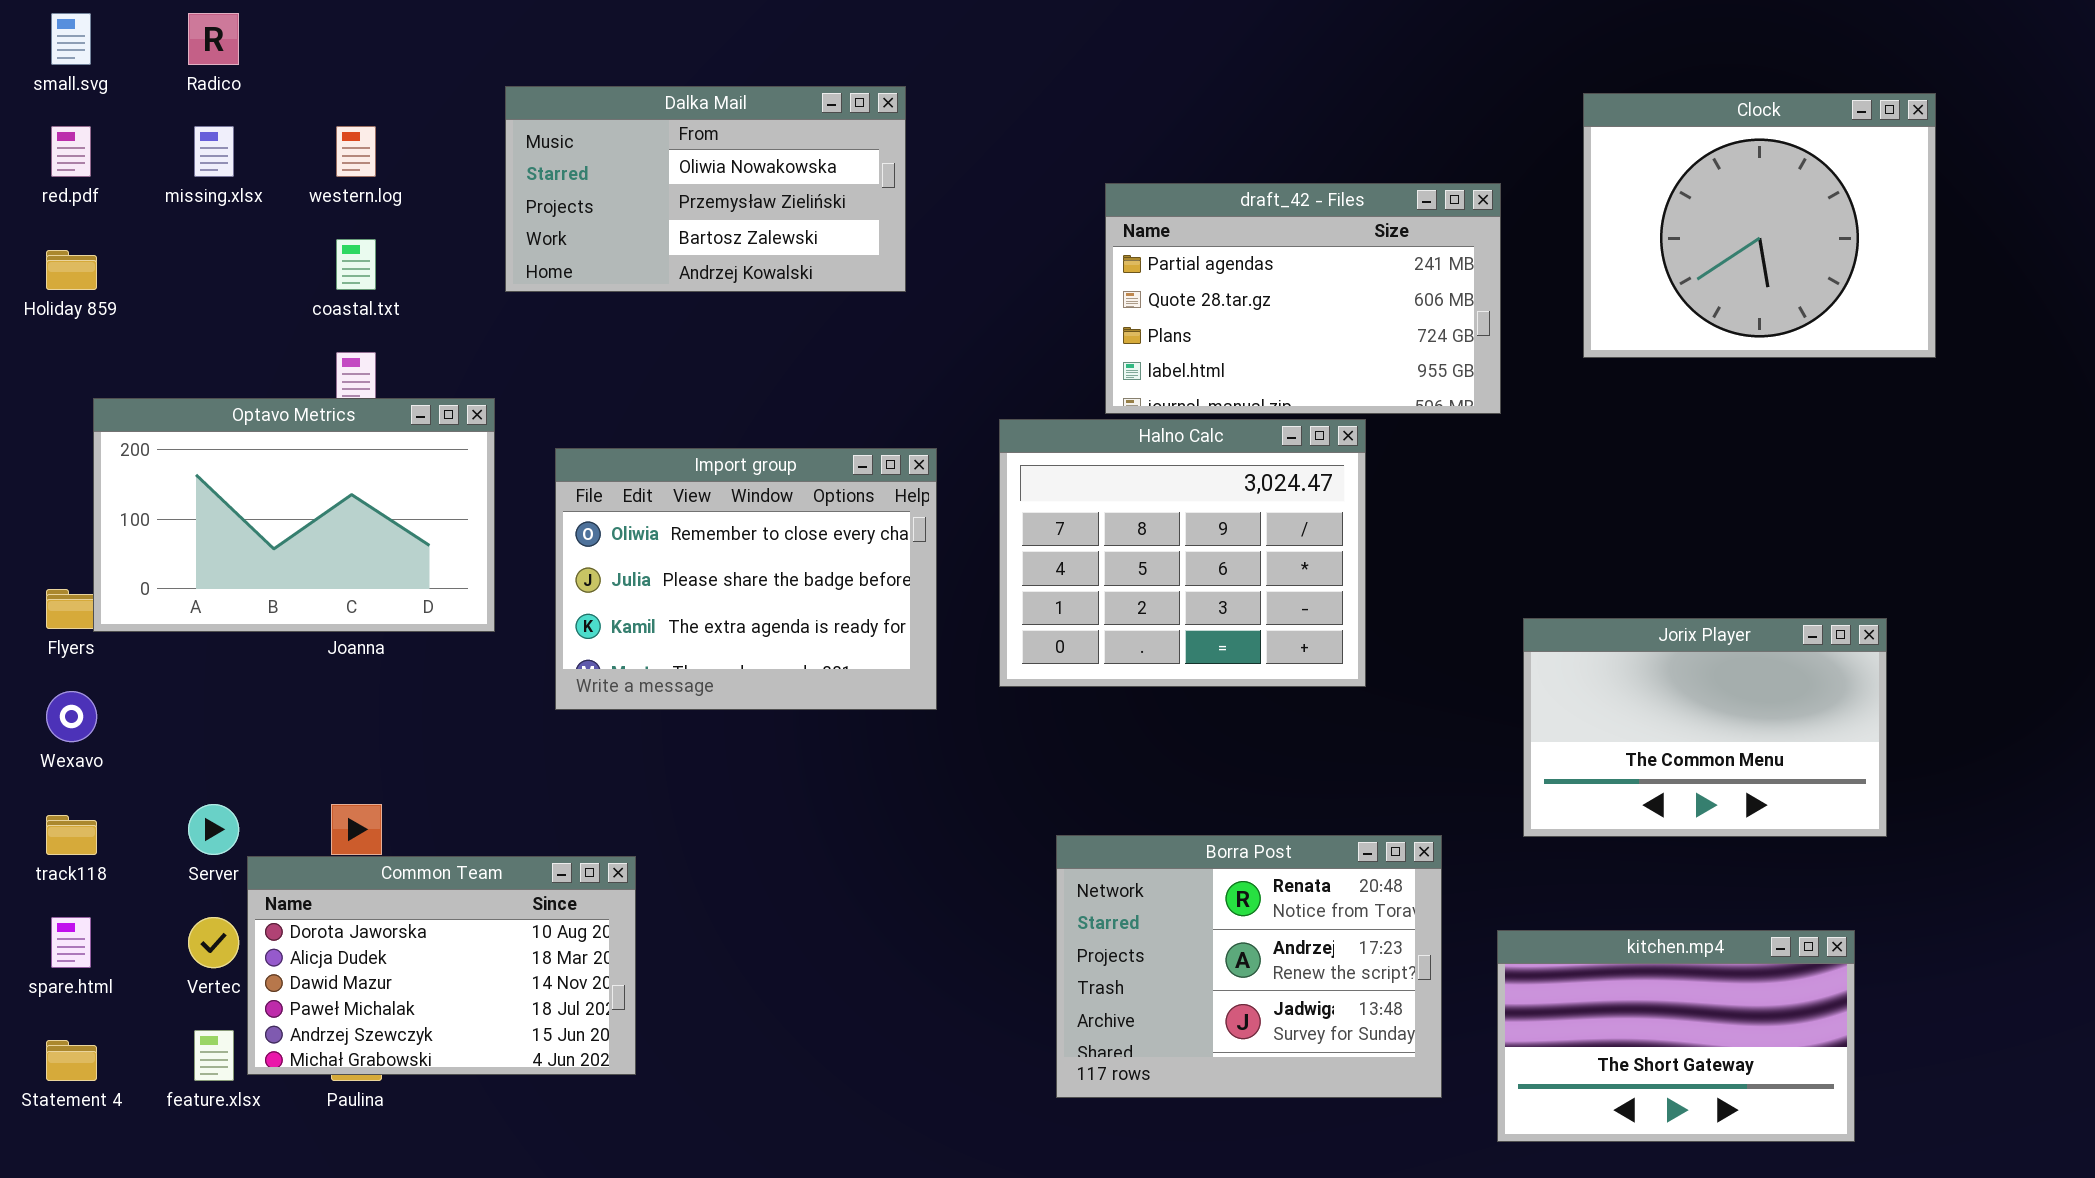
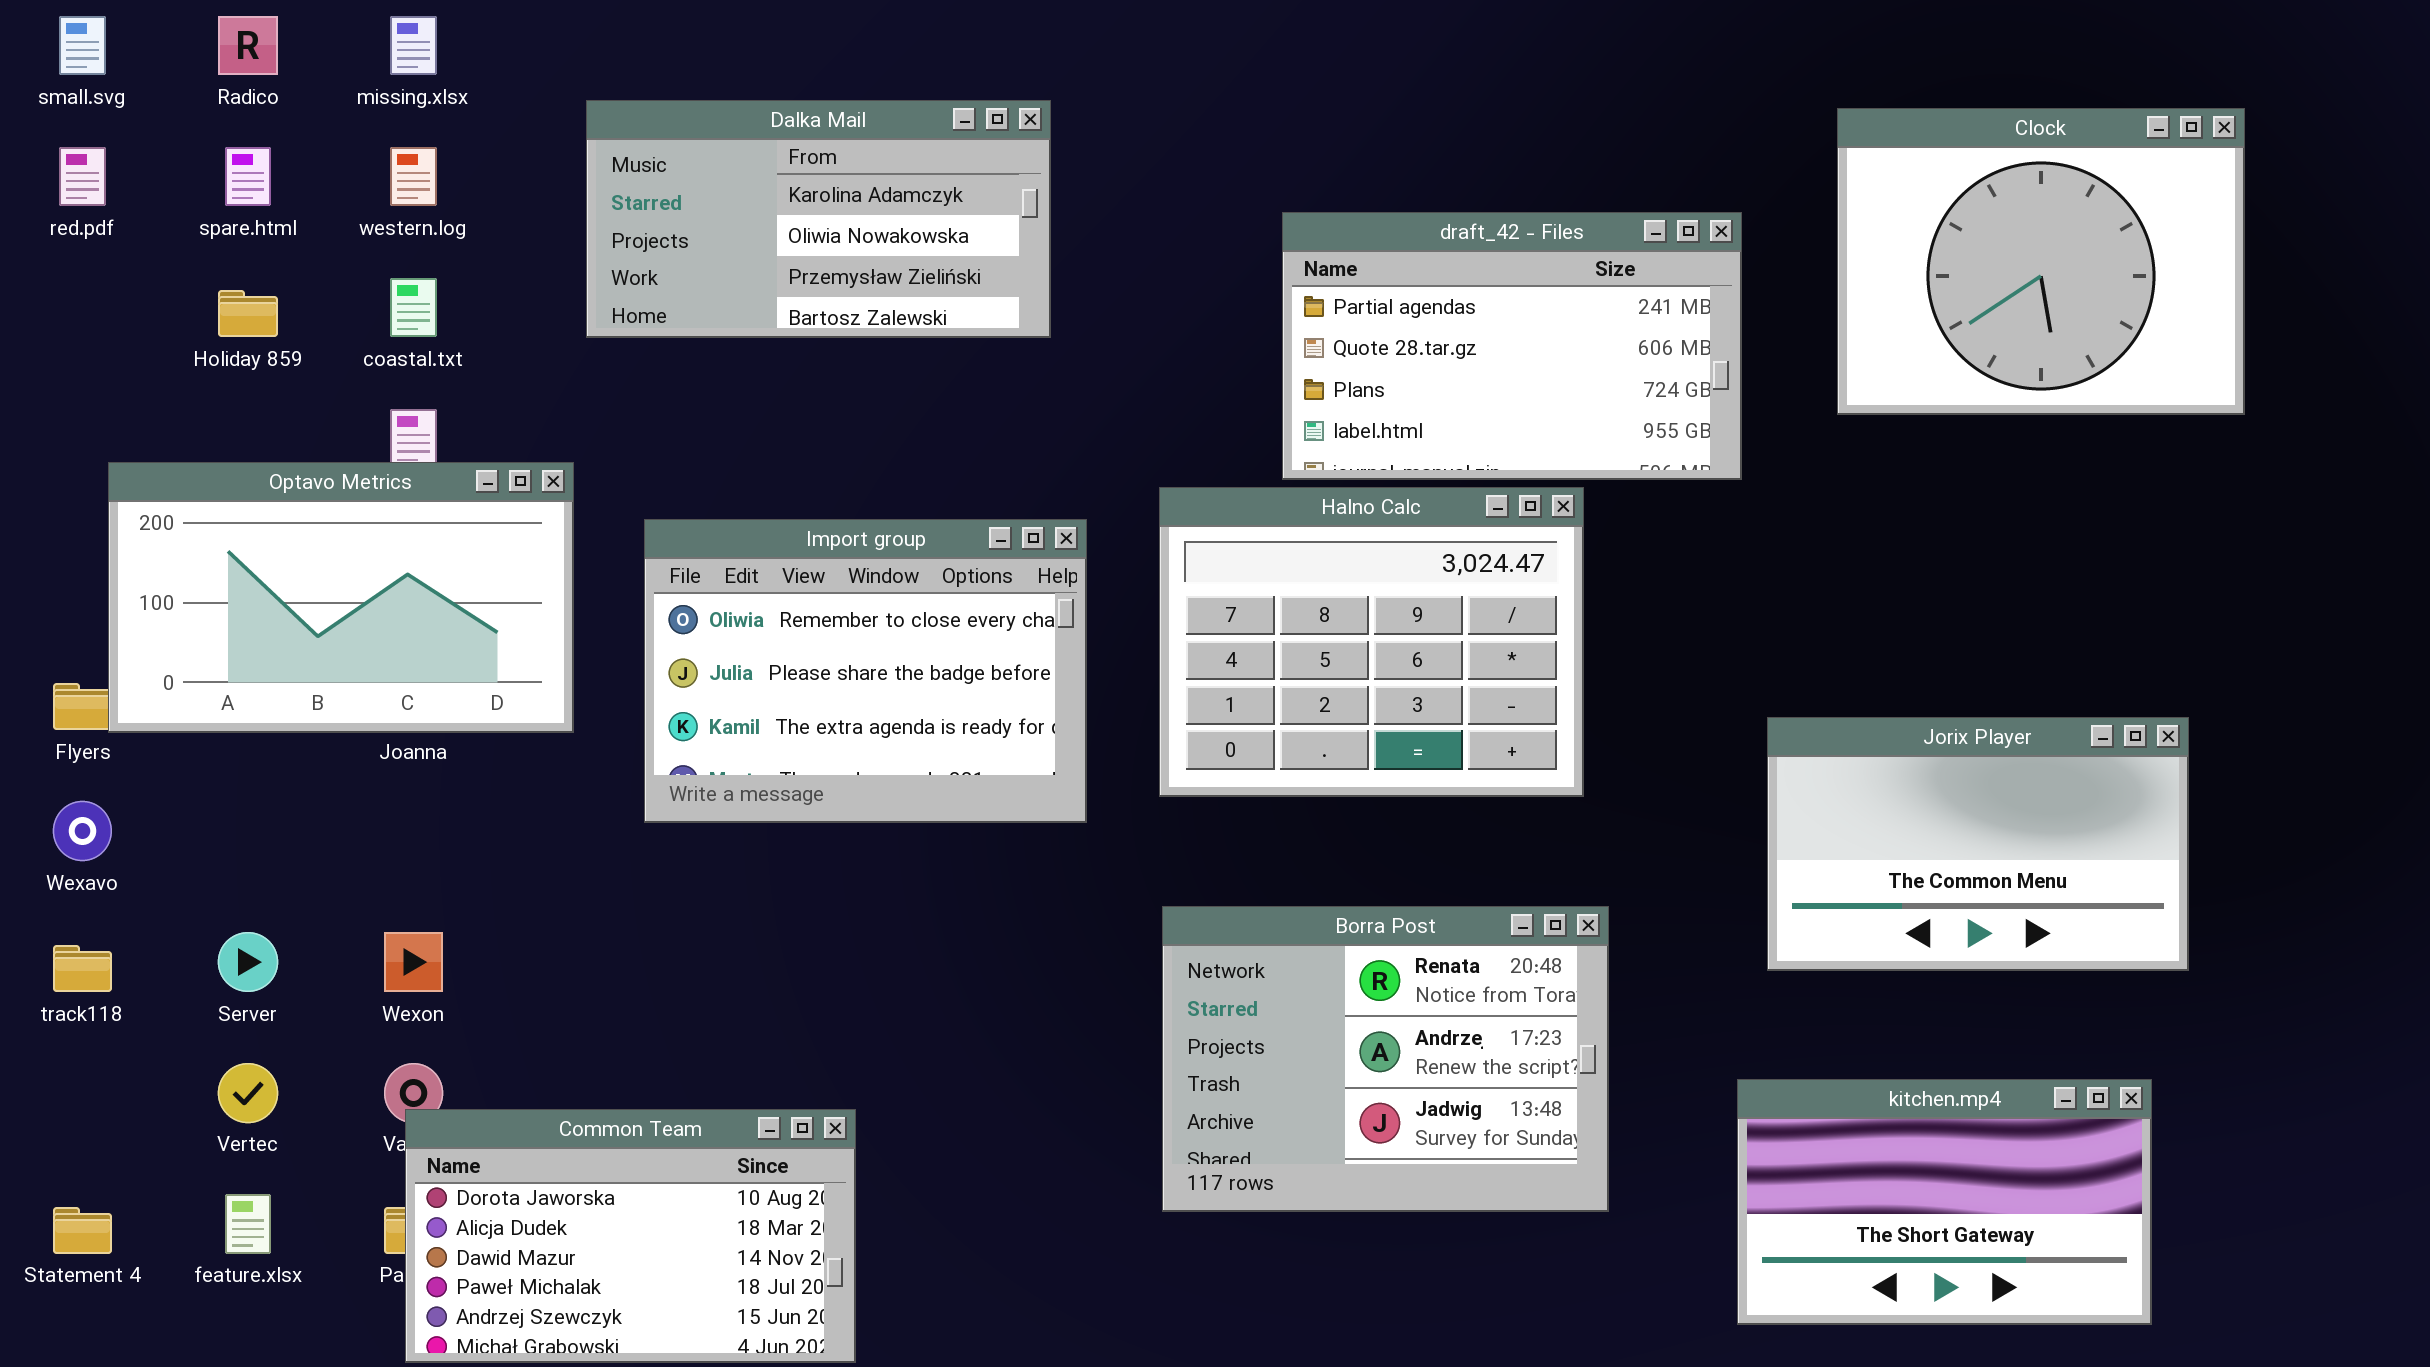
Dalka Mail: [505,86,906,292] -> [586,100,1051,338], scrolled up 1 row
missing.xlsx: [194,126,234,177] -> [390,16,437,75], moved
Holiday 859: [46,250,97,290] -> [218,290,278,337], moved
Borra Post: [1056,835,1442,1098] -> [1162,906,1609,1212], moved
Common Team: [247,856,636,1075] -> [405,1109,856,1363], moved
spare.html: [51,917,91,968] -> [225,147,271,206], moved

